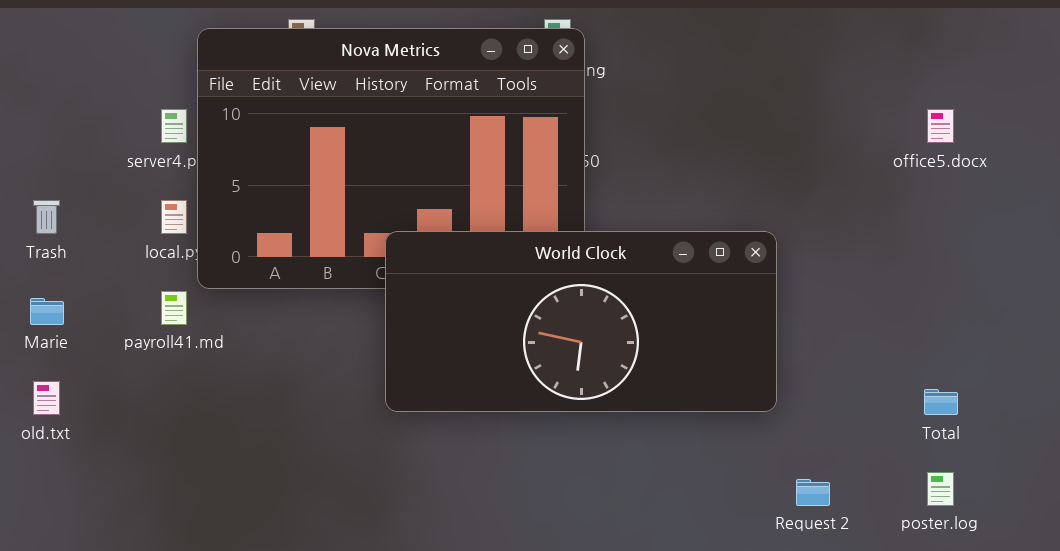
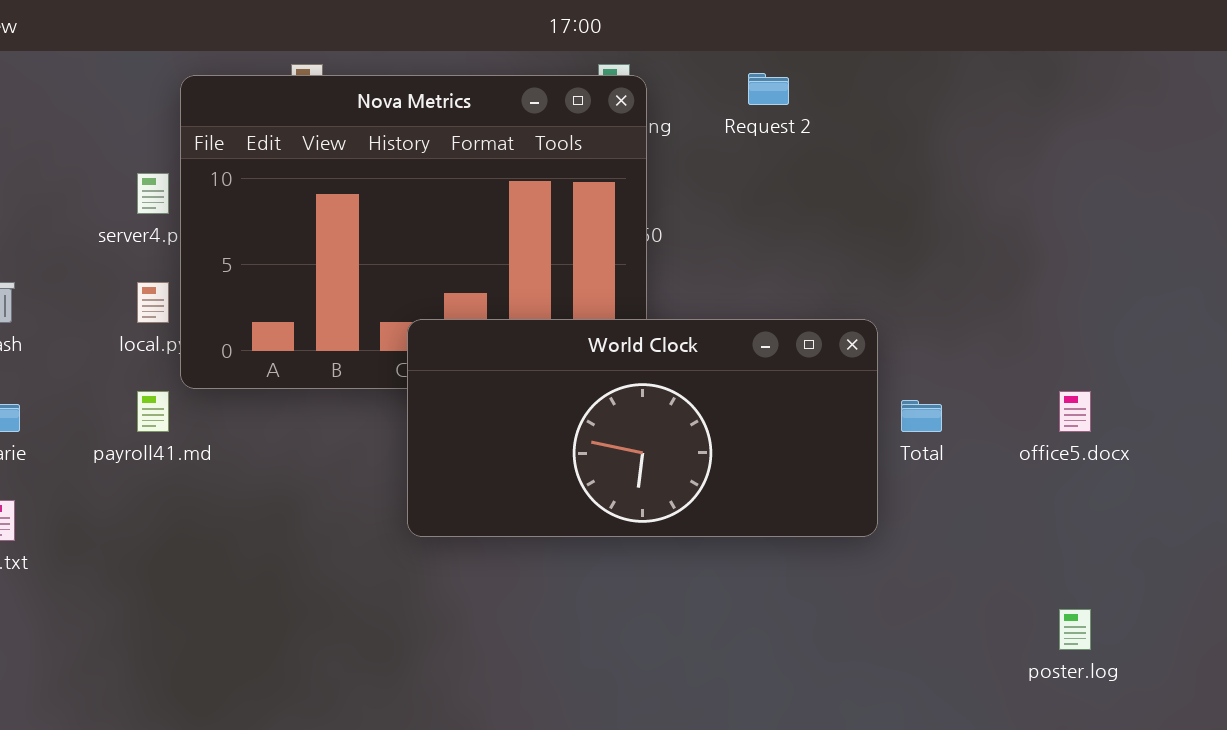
office5.docx: [927,109,954,143] -> [1059,391,1091,432], moved
Total: [924,389,958,415] -> [901,400,942,432], moved
Request 2: [796,479,830,506] -> [748,73,789,105], moved

